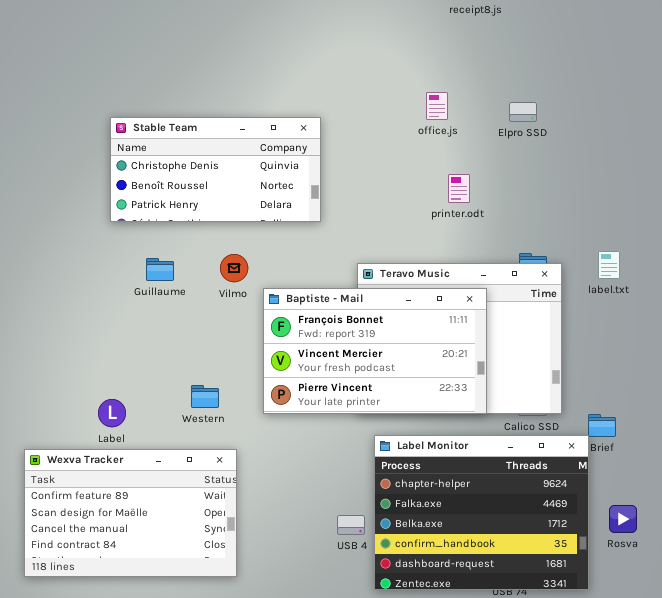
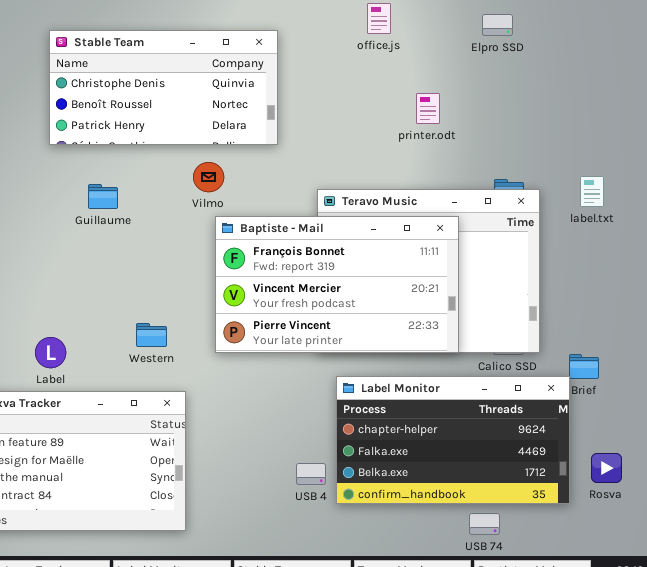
office.js: [426,92,448,120] -> [367,3,391,34], moved
Vilmo: [220,254,248,282] -> [193,162,224,192], moved
Label Monitor: [374,435,589,590] -> [336,376,570,504], resized

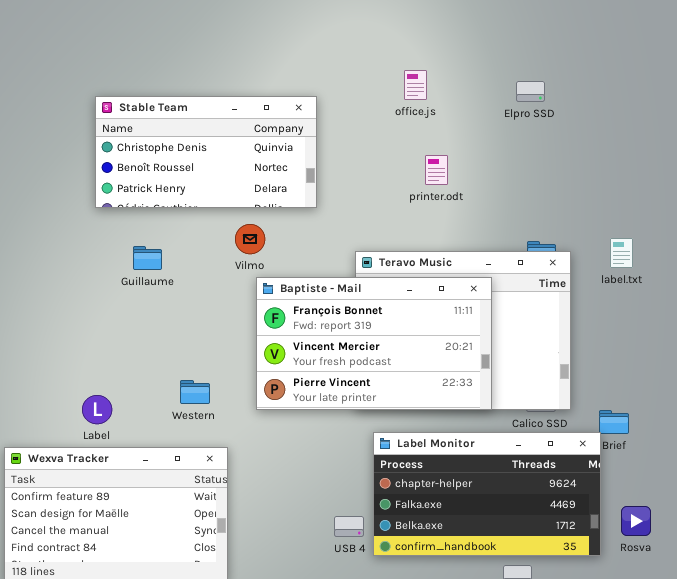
printer.odt: [416,93,440,124] -> [425,155,448,185], moved

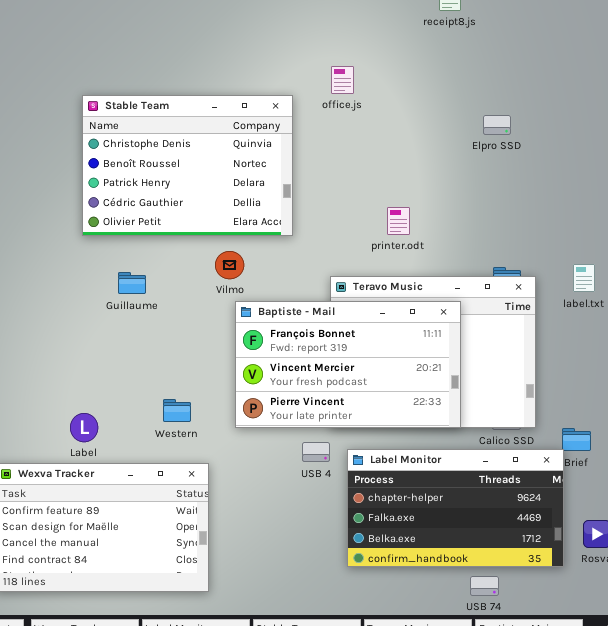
office.js: [404,70,427,100] -> [331,66,354,94], moved
Stable Team: [95,96,317,208] -> [82,95,293,236], resized
printer.odt: [425,155,448,185] -> [387,207,410,235], moved
USB 4: [334,516,364,537] -> [302,442,330,462], moved

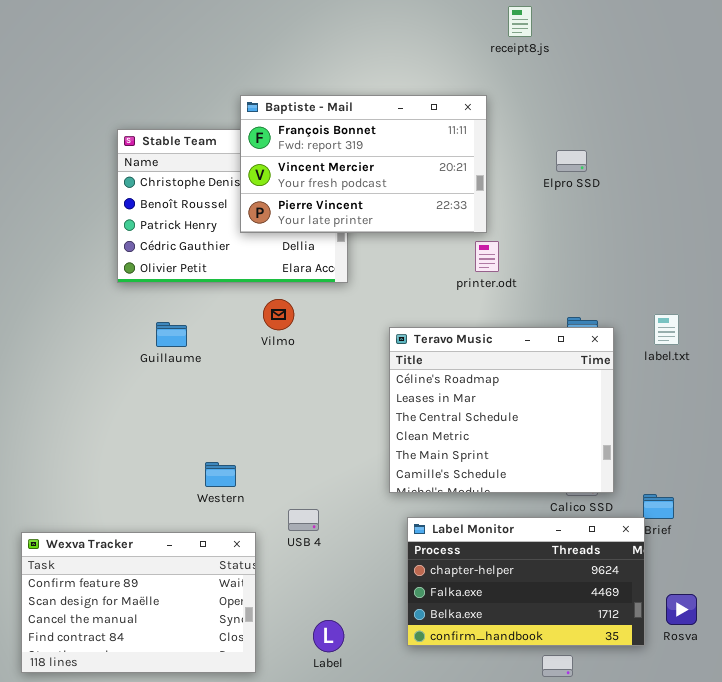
printer.odt: [387,207,410,235] -> [475,241,499,272], moved
Baptiste - Mail: [235,301,461,428] -> [240,95,487,233], moved
Label: [70,413,98,442] -> [313,620,344,652], moved
USB 4: [302,442,330,462] -> [288,509,319,531], moved

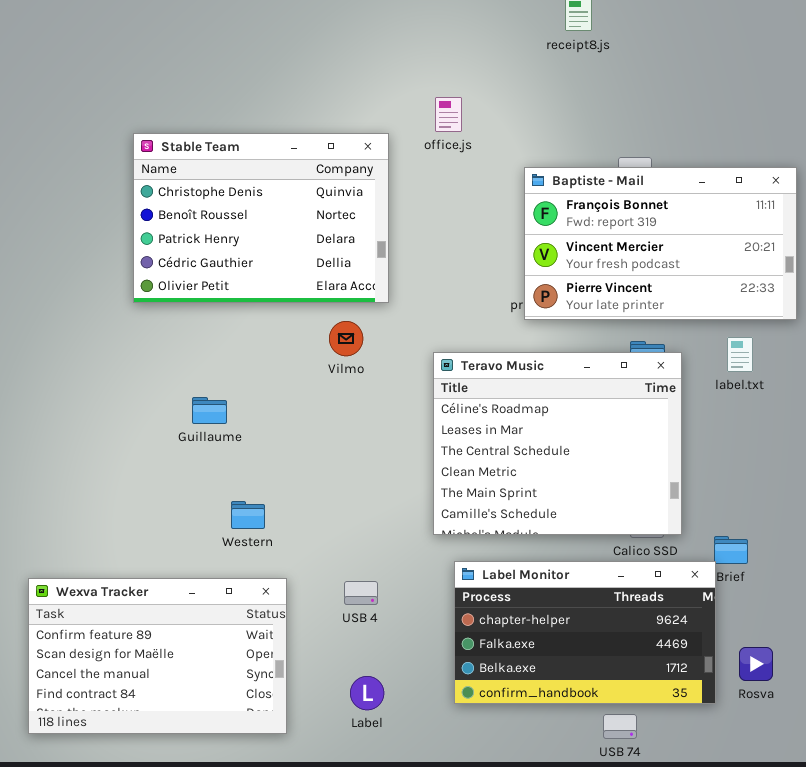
Baptiste - Mail: [240,95,487,233] -> [524,167,797,320], moved
Vilmo: [263,299,294,330] -> [329,321,363,356], moved
Guillaume: [156,322,187,347] -> [192,397,227,424], moved
USB 4: [288,509,319,531] -> [344,581,378,605], moved

